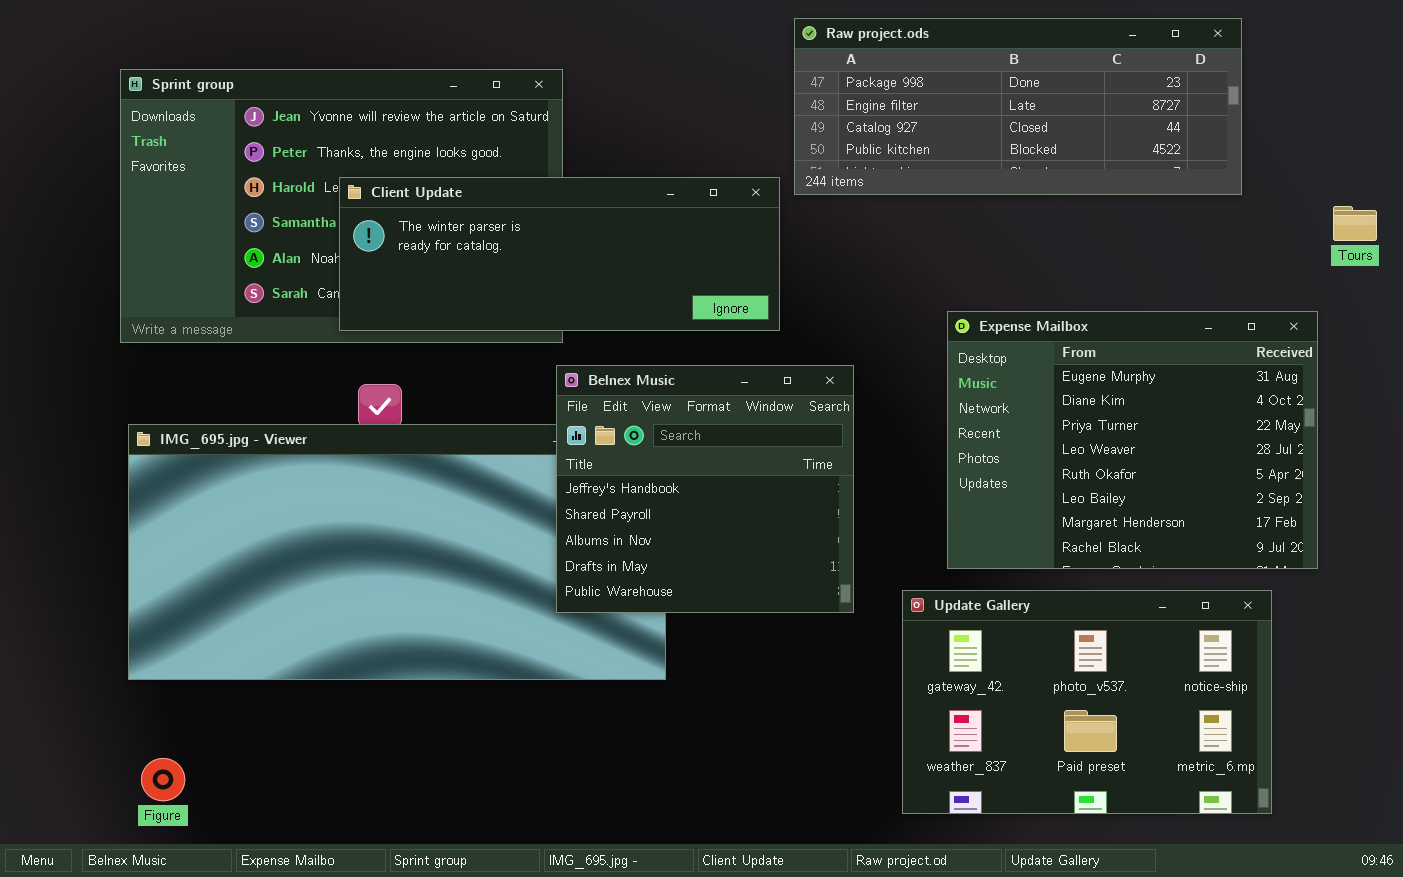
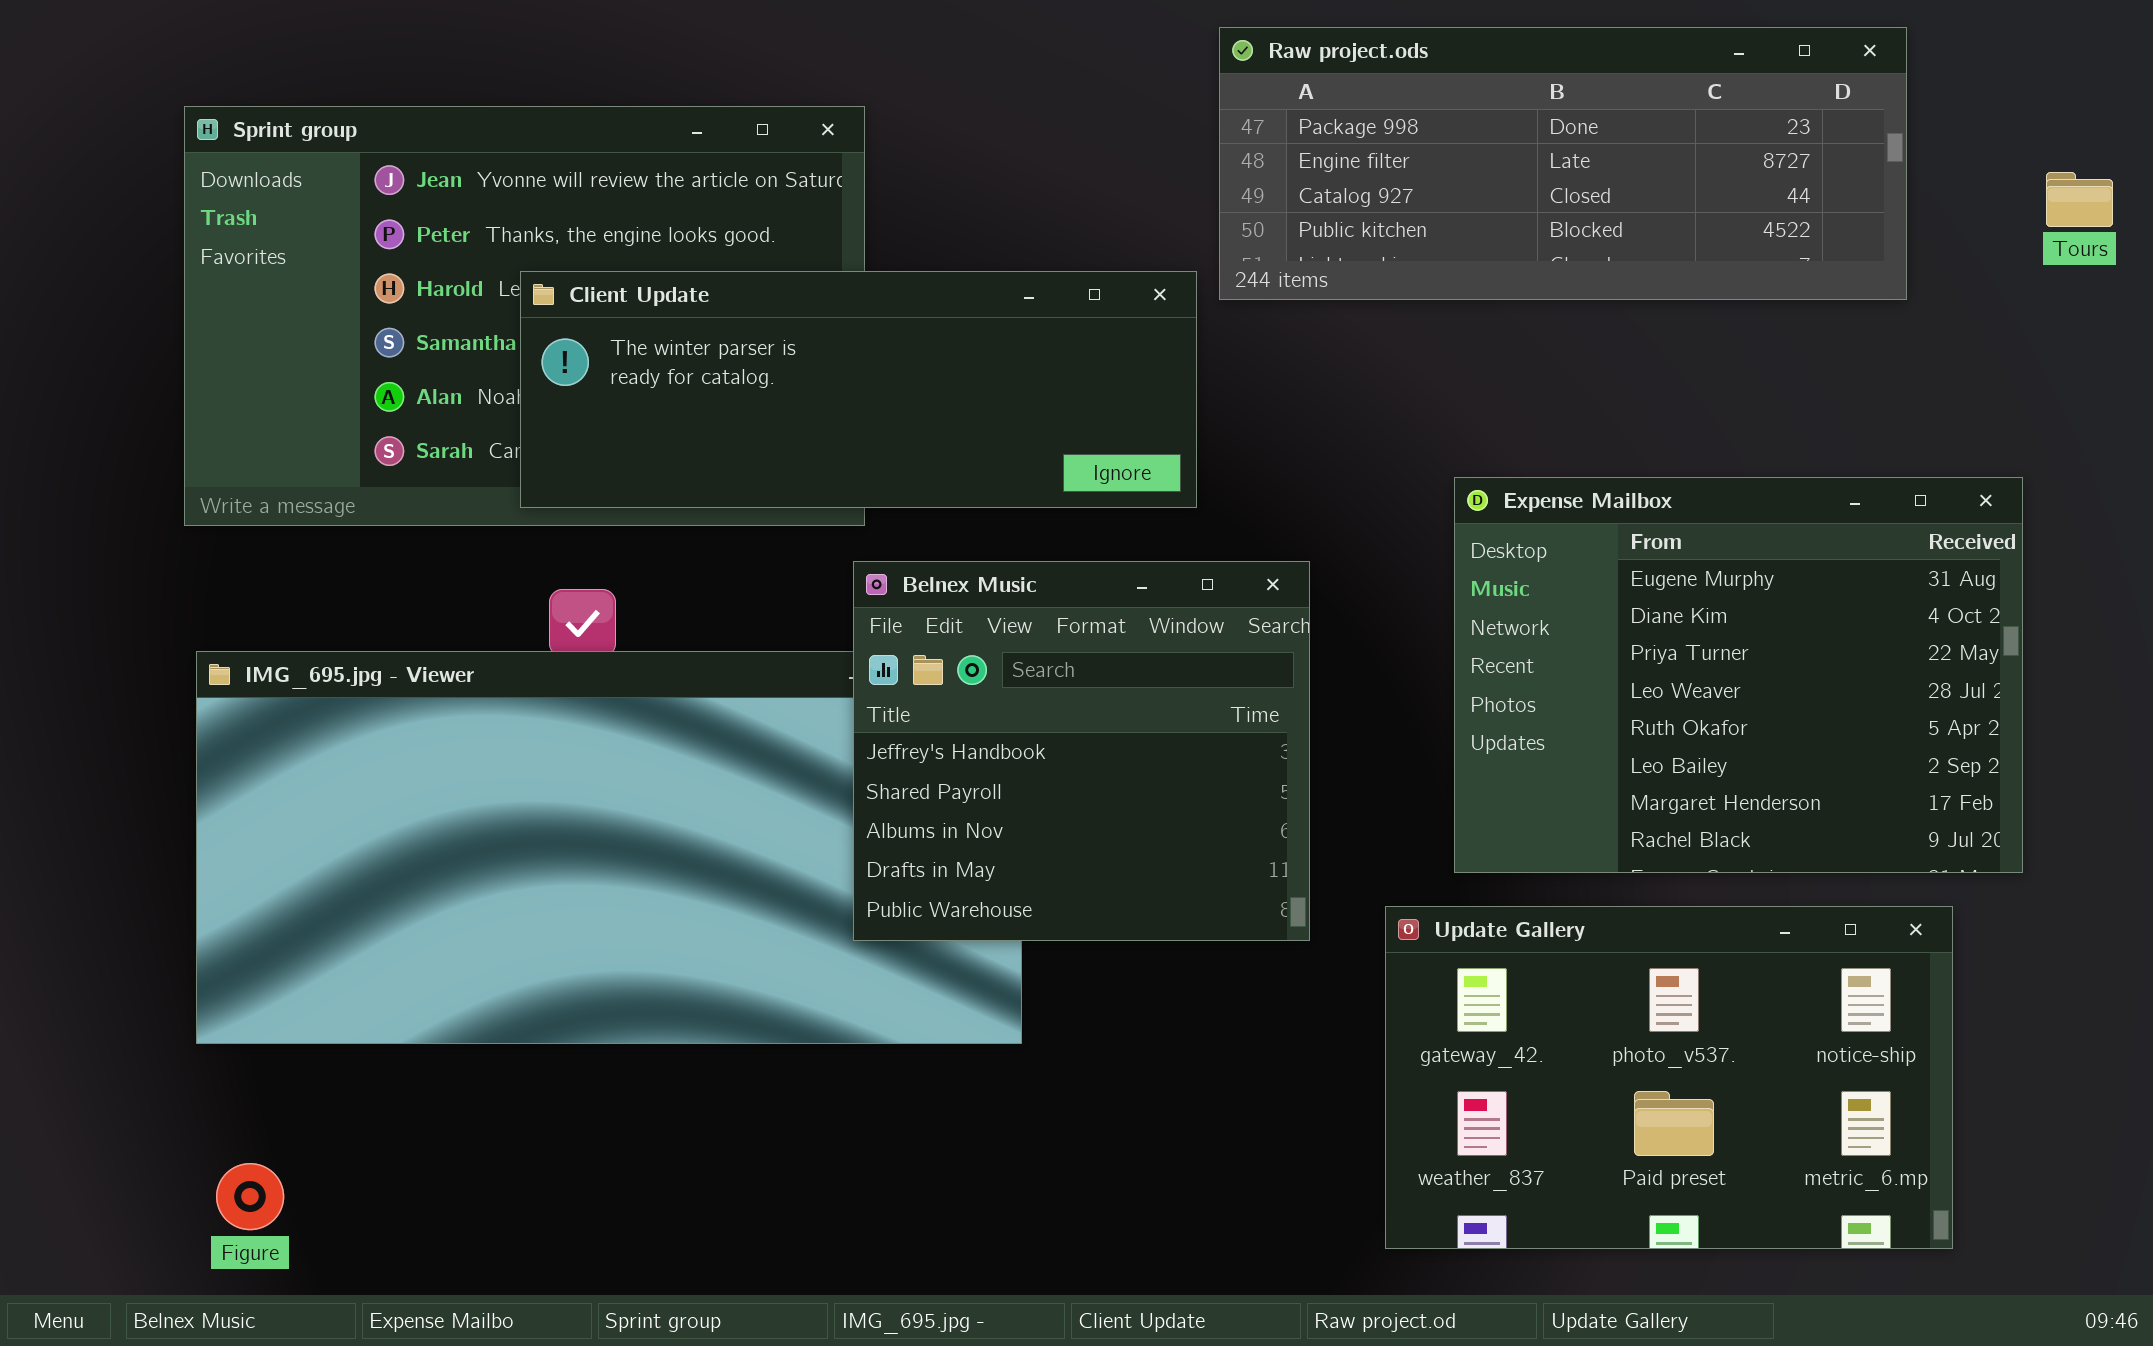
Tours: [1333,206,1377,241] -> [2046,172,2113,227], moved

